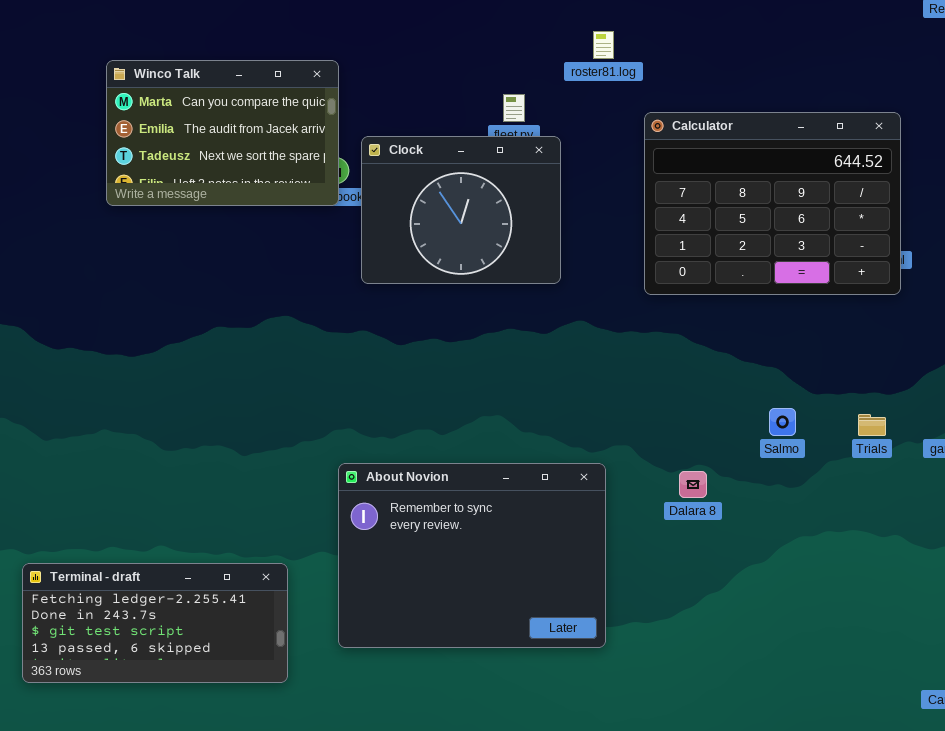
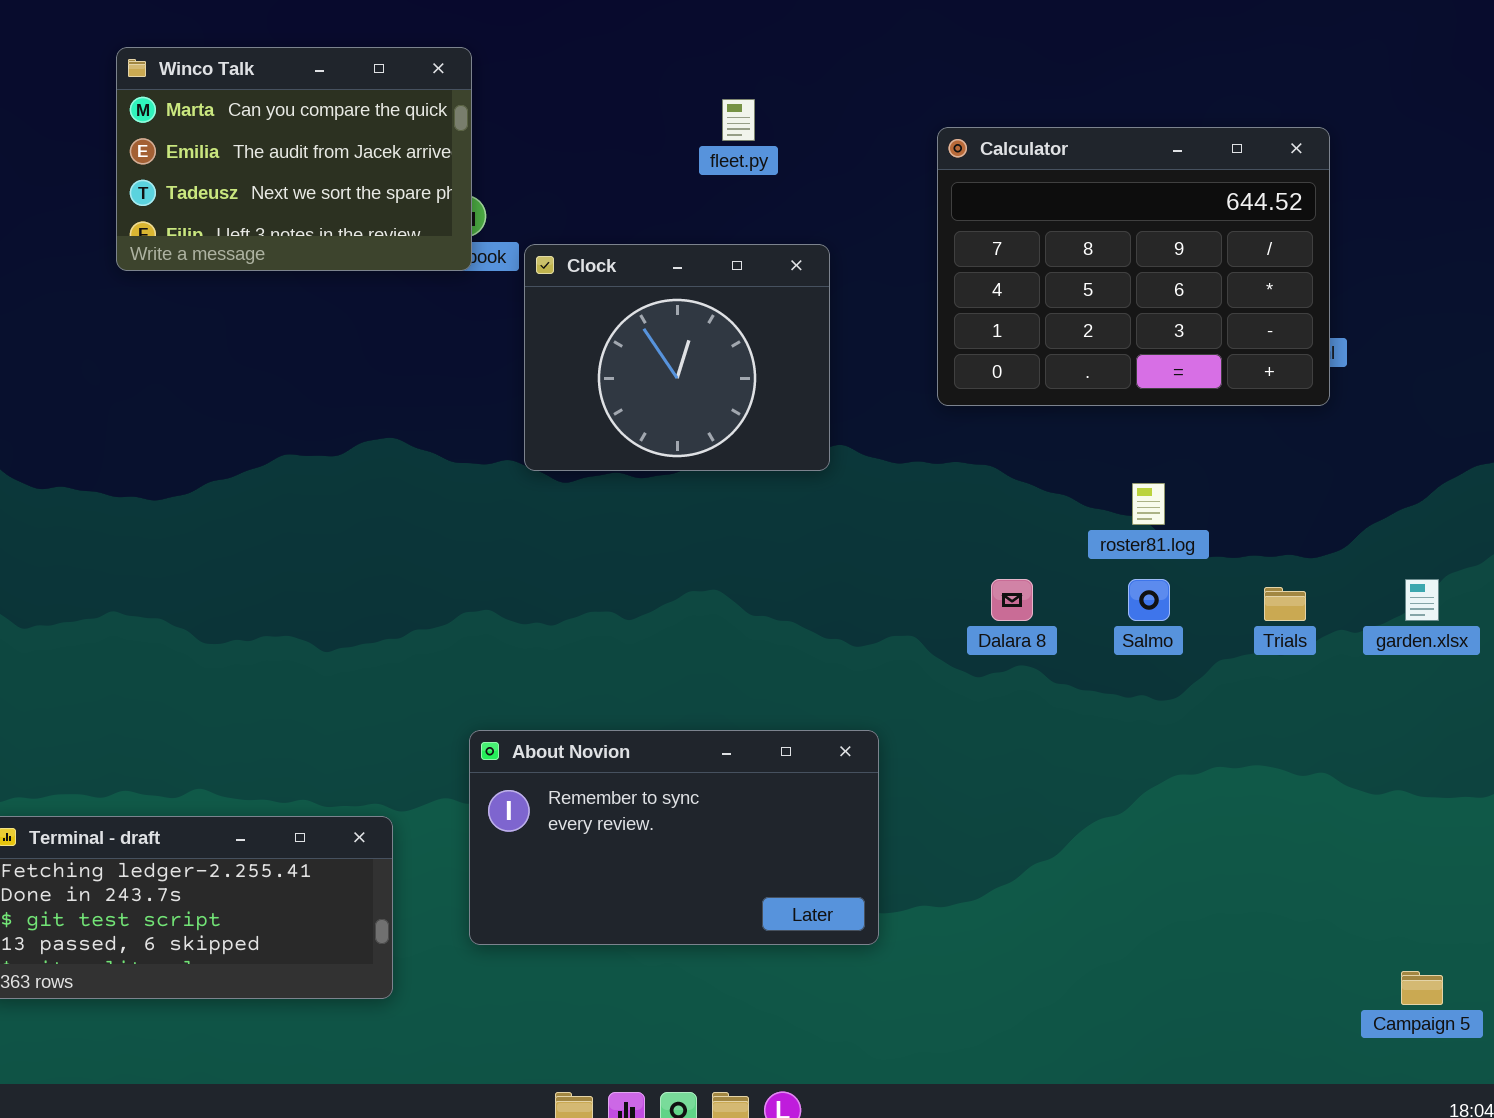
roster81.log: [593,31,614,59] -> [1132,483,1165,525], moved
Clock: [361,136,561,284] -> [524,244,830,471], moved
About Novion: [338,463,606,648] -> [469,730,879,945], resized
Dalara 8: [679,471,707,498] -> [991,579,1033,621], moved

